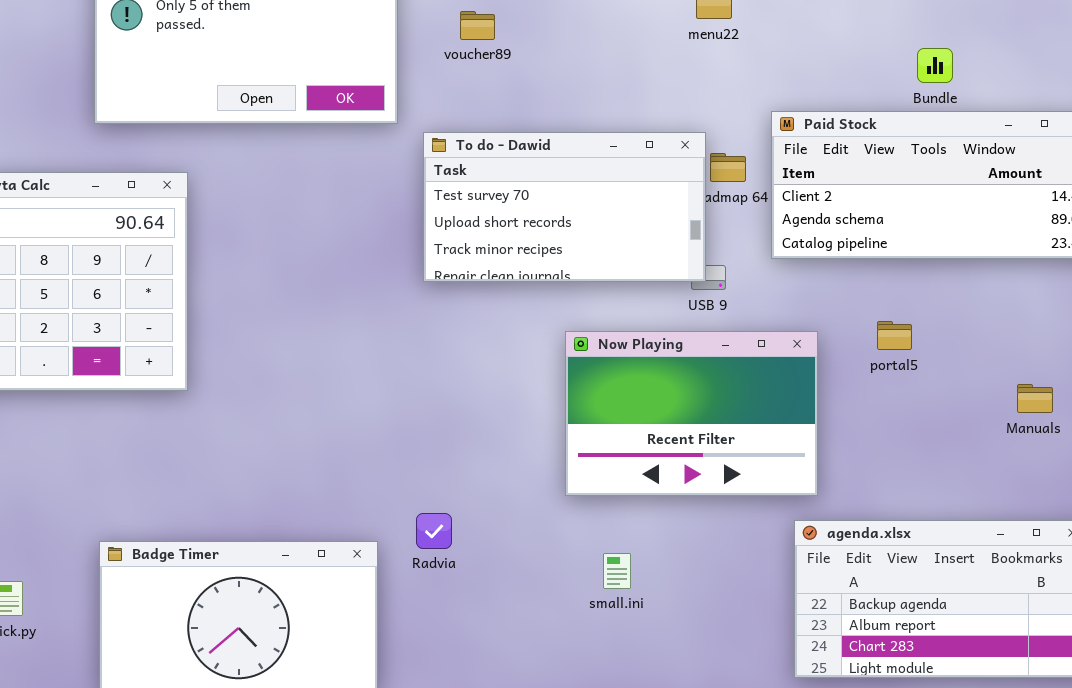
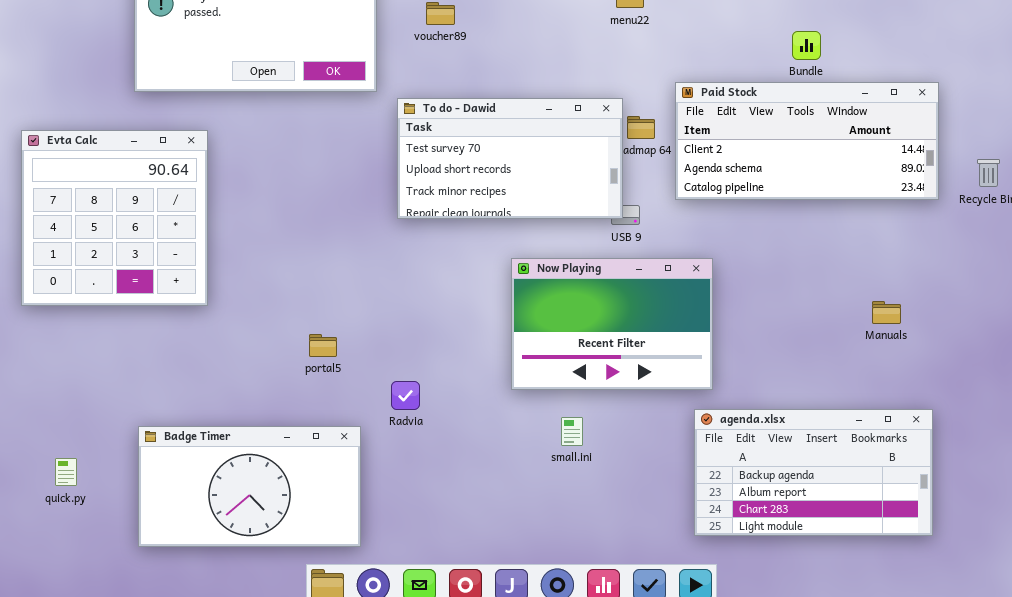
portal5: [877,321,912,350] -> [309,334,337,357], moved
Radvia: [416,513,452,549] -> [391,381,420,410], moved
small.ini: [603,553,631,589] -> [561,417,583,446], moved

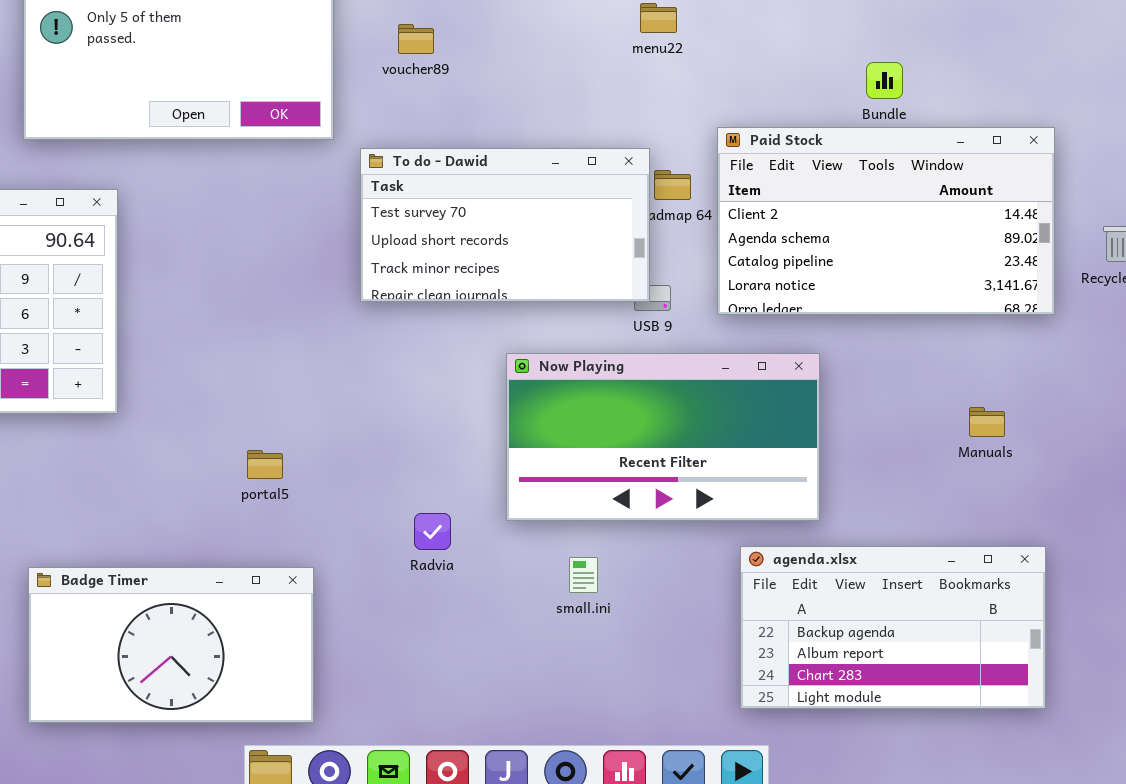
Paid Stock: [675,82,939,200] -> [717,127,1055,315], resized
Now Playing: [511,258,713,390] -> [506,353,820,521], resized
Radvia: [391,381,420,410] -> [414,513,451,550], moved

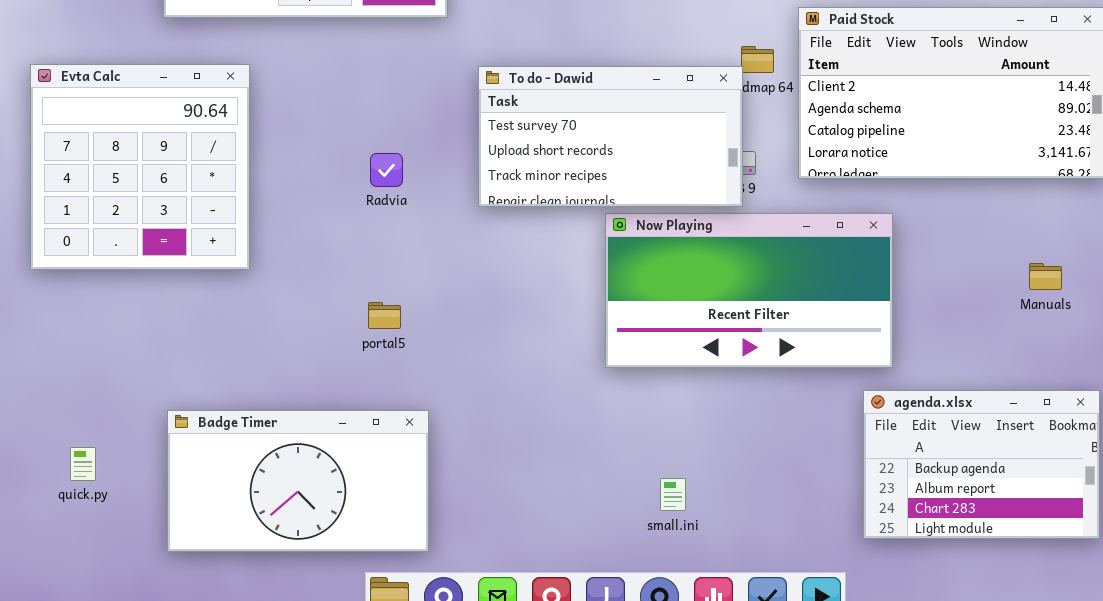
To do - Dawid: [360,148,650,302] -> [478,66,743,207], moved
Radvia: [414,513,451,550] -> [370,153,403,187], moved
agenda.xlsx: [740,546,1046,709] -> [863,390,1100,539], resized
small.ini: [569,557,598,593] -> [660,478,686,511], moved

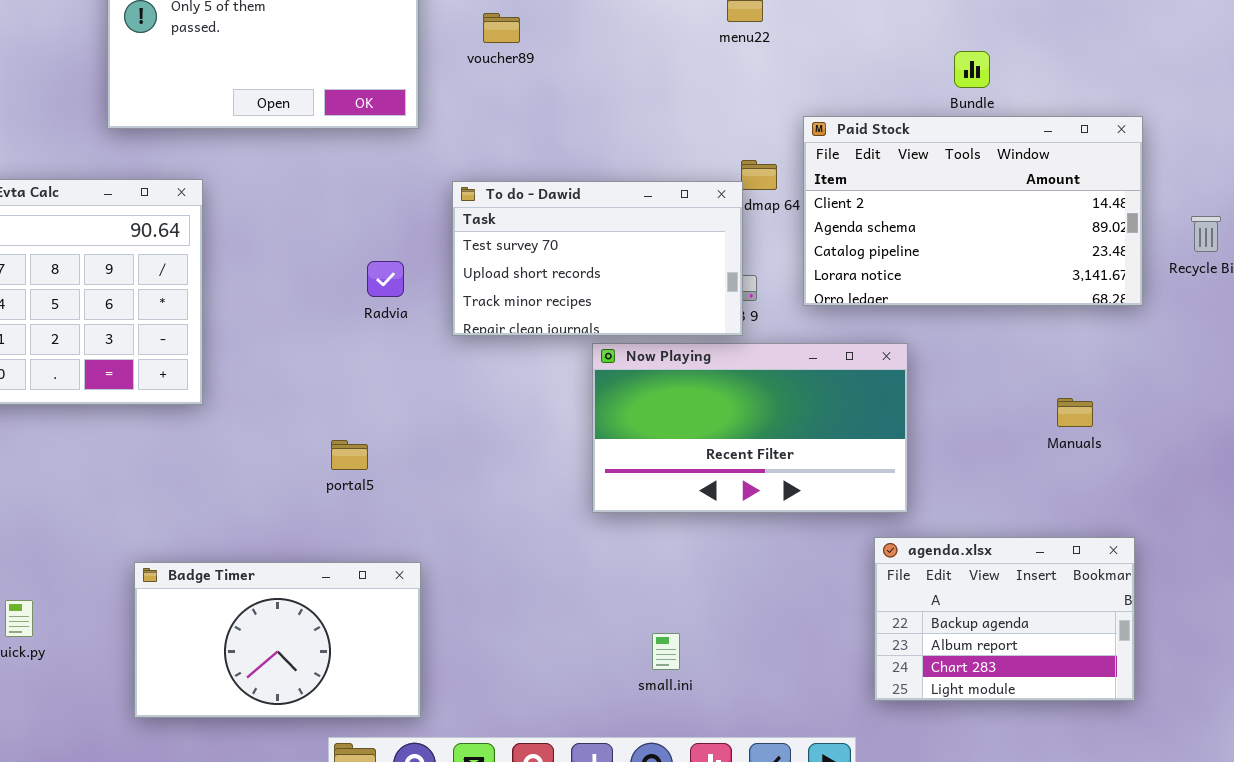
Radvia: [370,153,403,187] -> [367,261,404,297], moved
Badge Timer: [167,410,429,552] -> [134,562,421,718], moved

